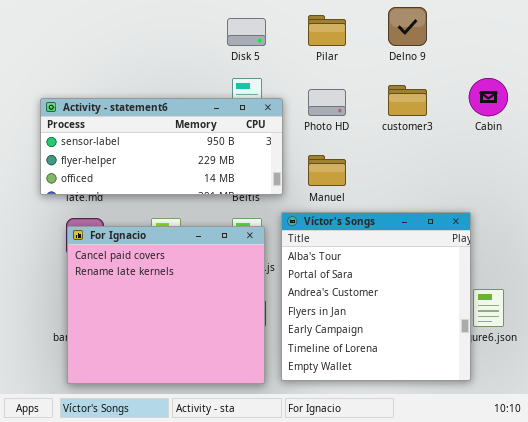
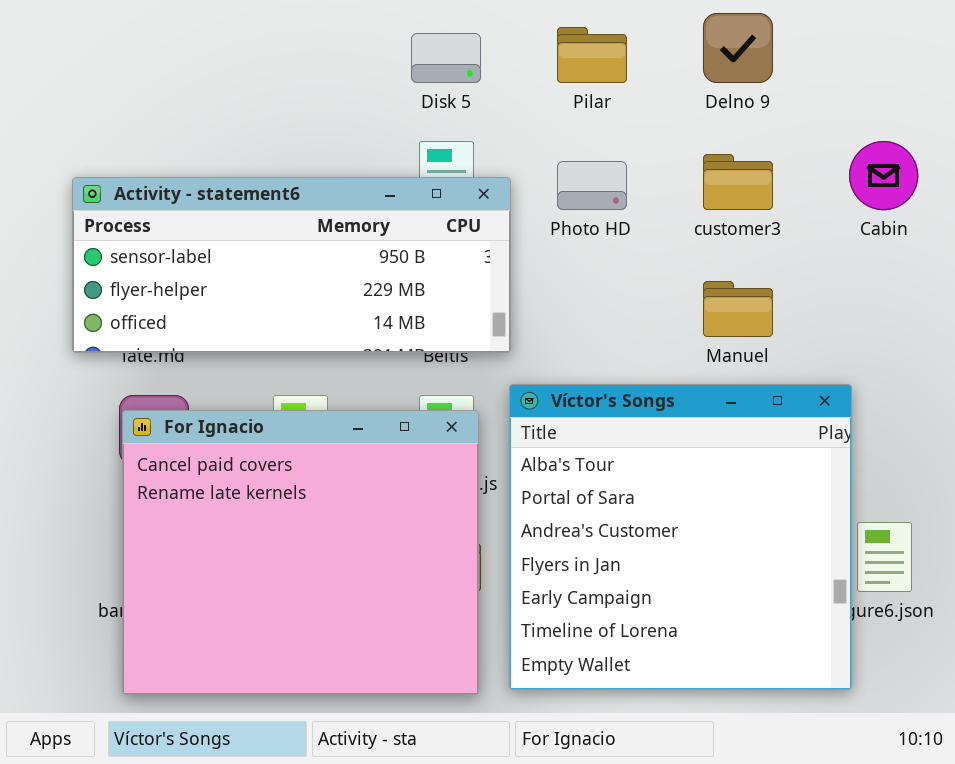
Manuel: [308,155,346,186] -> [703,281,773,337], moved

